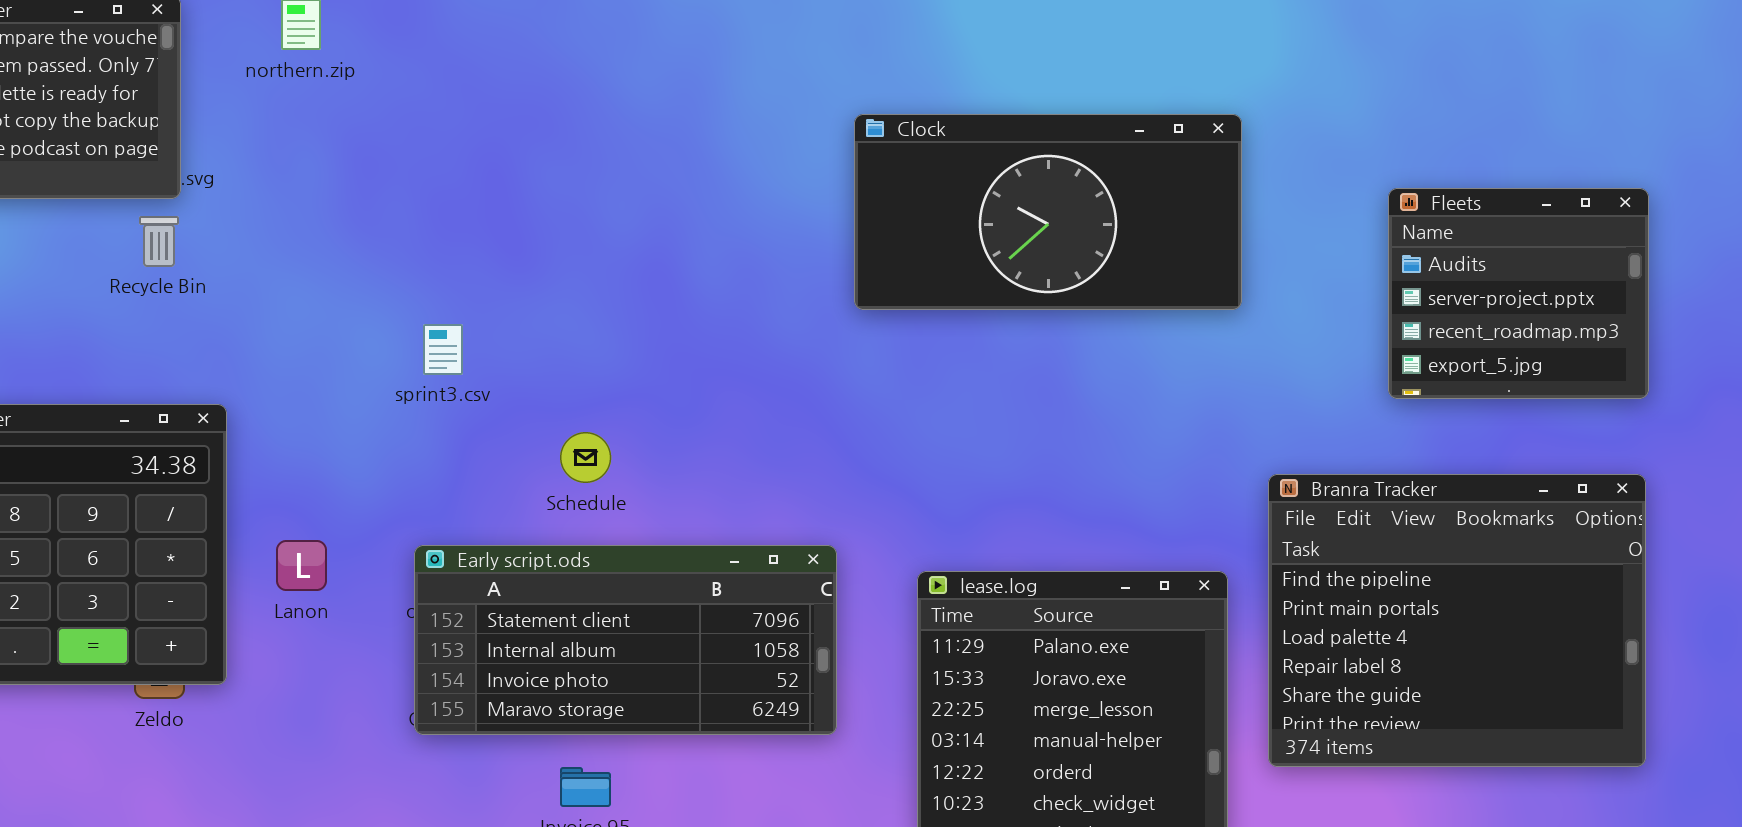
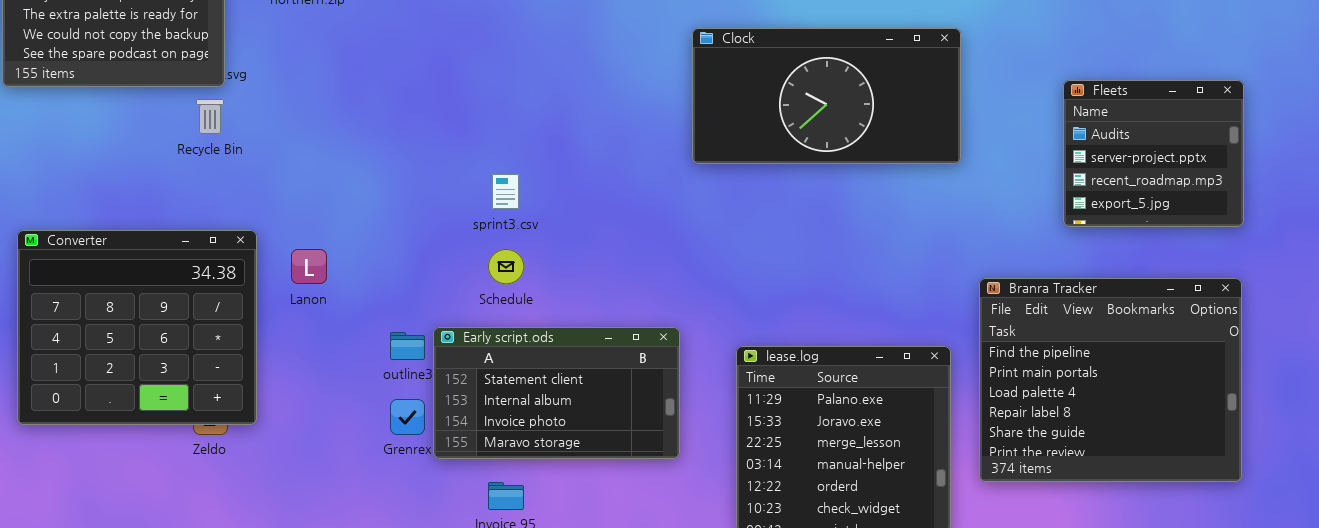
sprint3.csv: [423,324,463,375] -> [492,174,519,209], moved
Lanon: [276,540,327,591] -> [291,249,327,284], moved
Early script.ods: [414,545,837,735] -> [433,327,680,459], resized

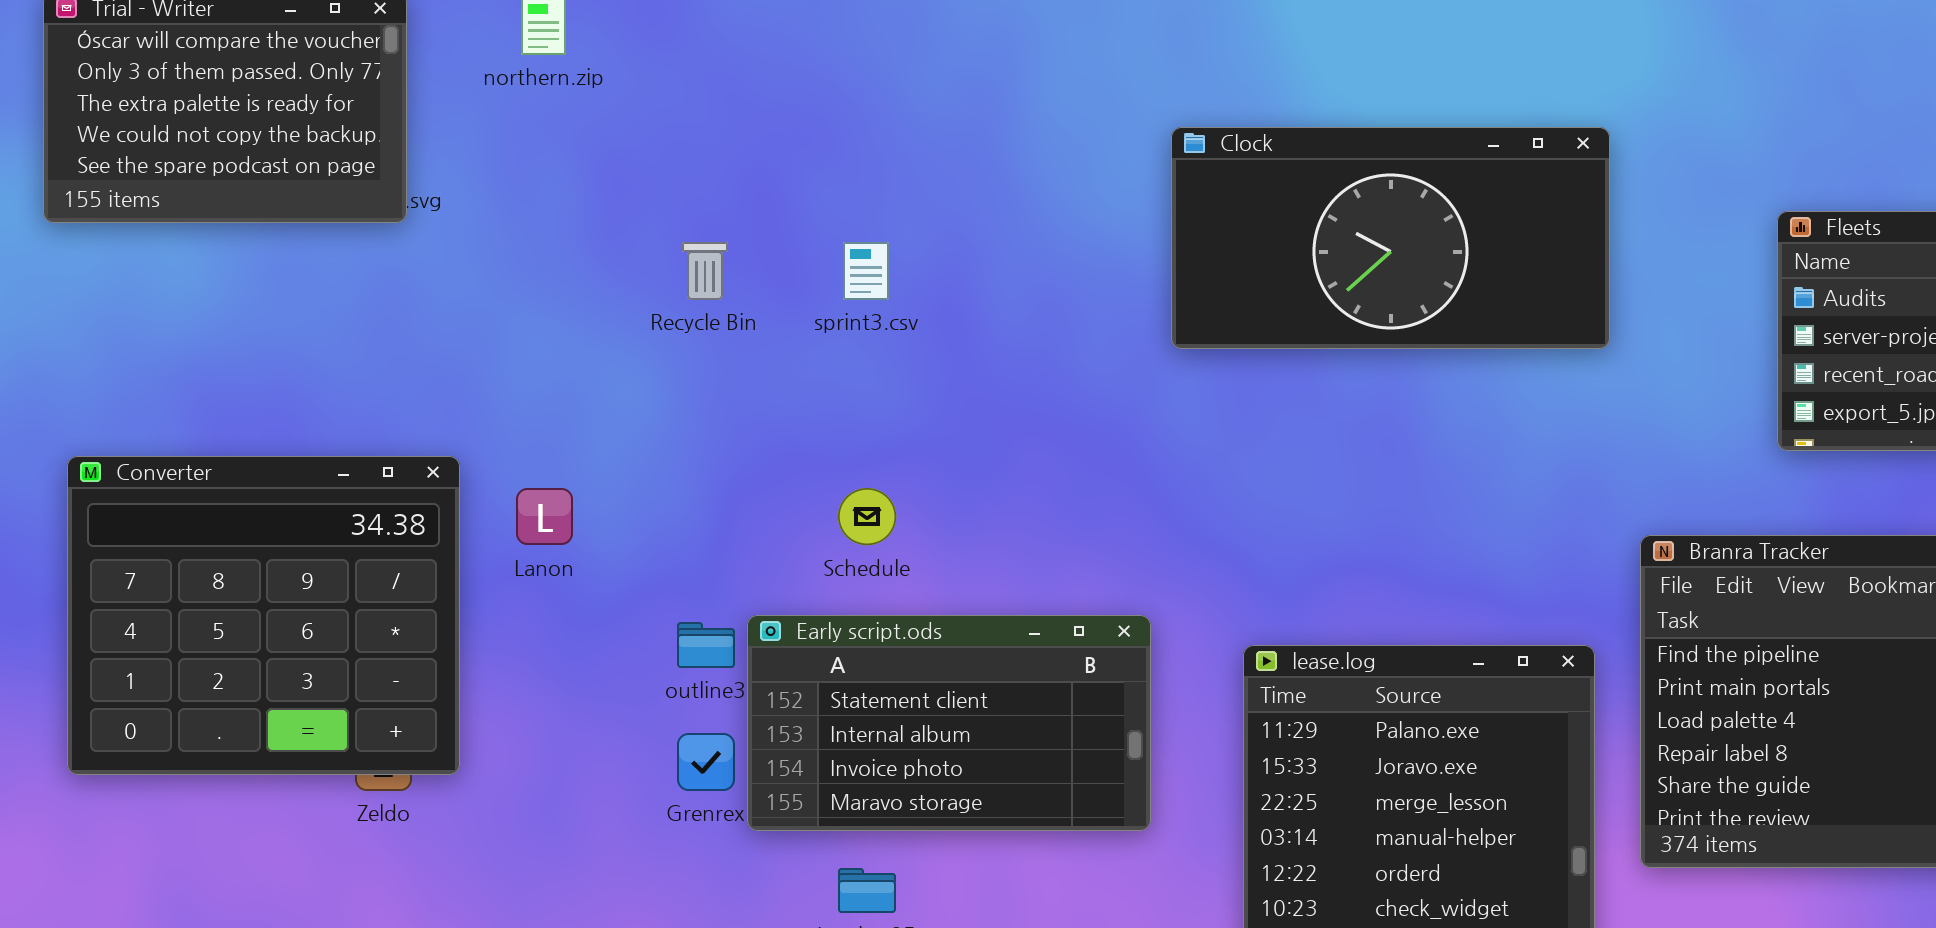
Recycle Bin: [196,99,224,134] -> [682,242,728,300], moved
sprint3.csv: [492,174,519,209] -> [843,242,889,300], moved

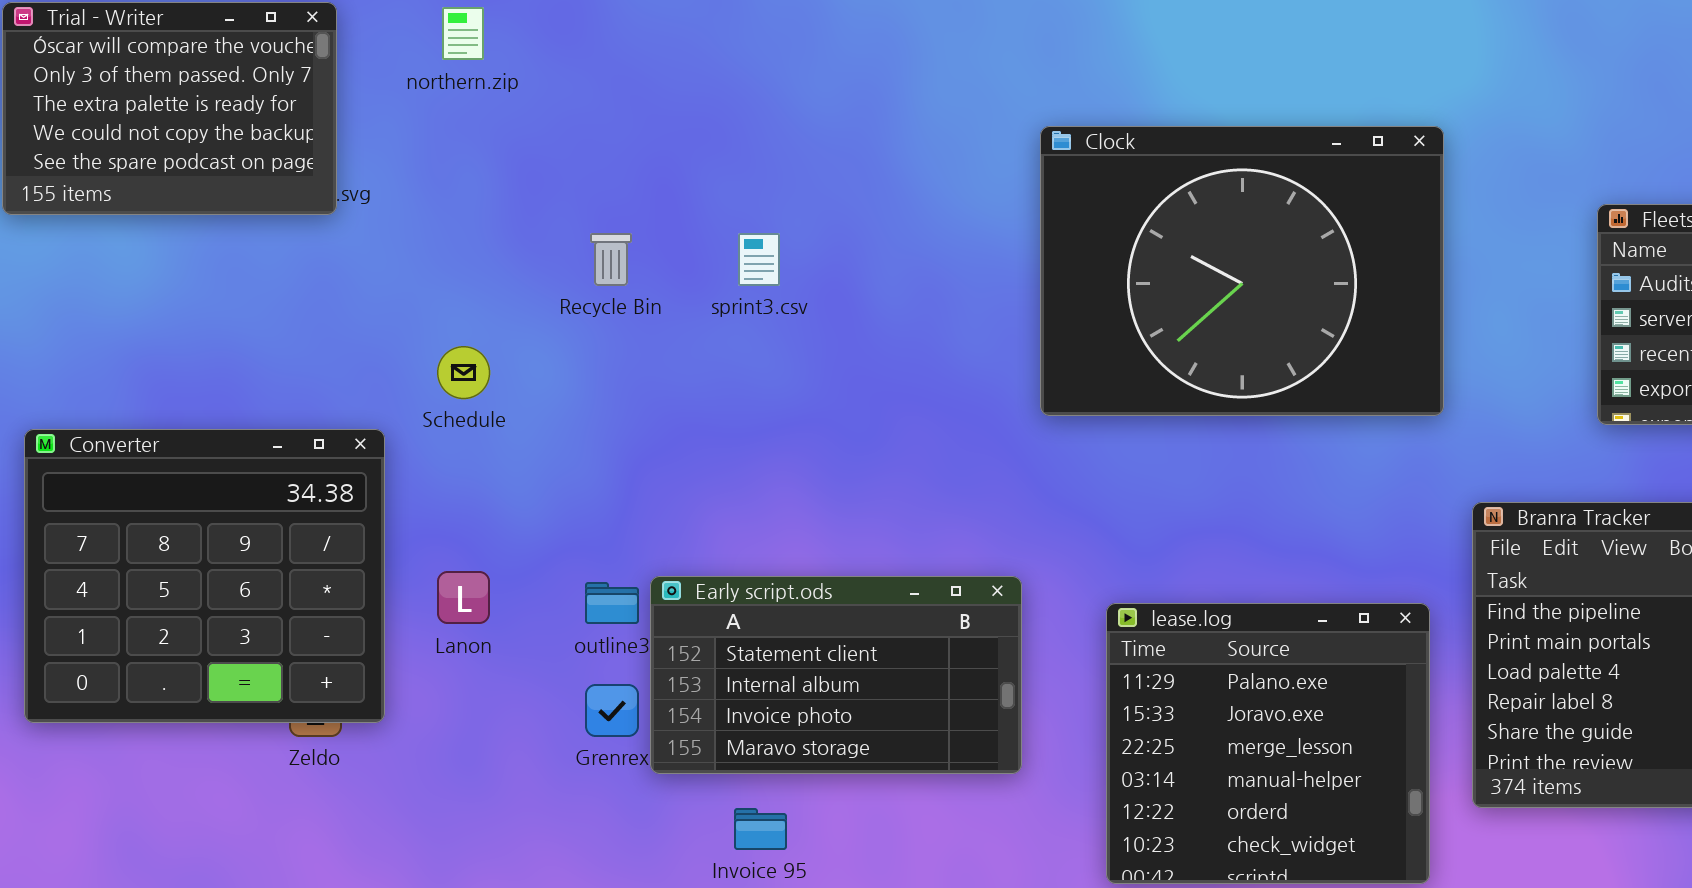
Clock: [1171,127,1610,349] -> [1040,126,1444,416], resized
Lanon: [516,488,573,545] -> [437,571,490,624], moved
Schedule: [838,488,896,545] -> [437,346,490,399], moved

